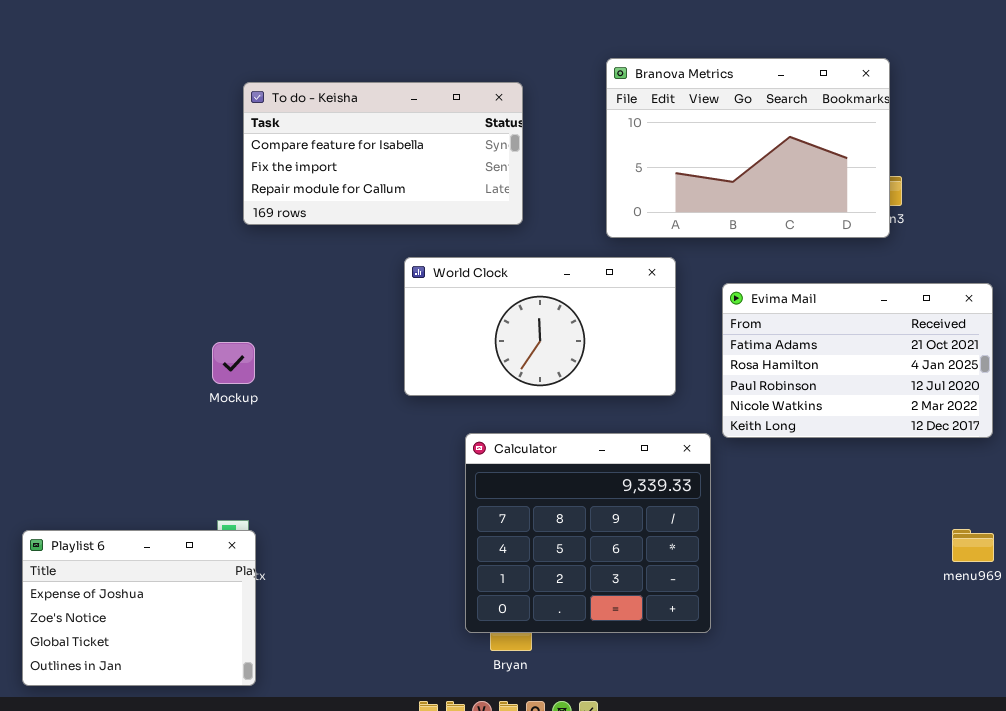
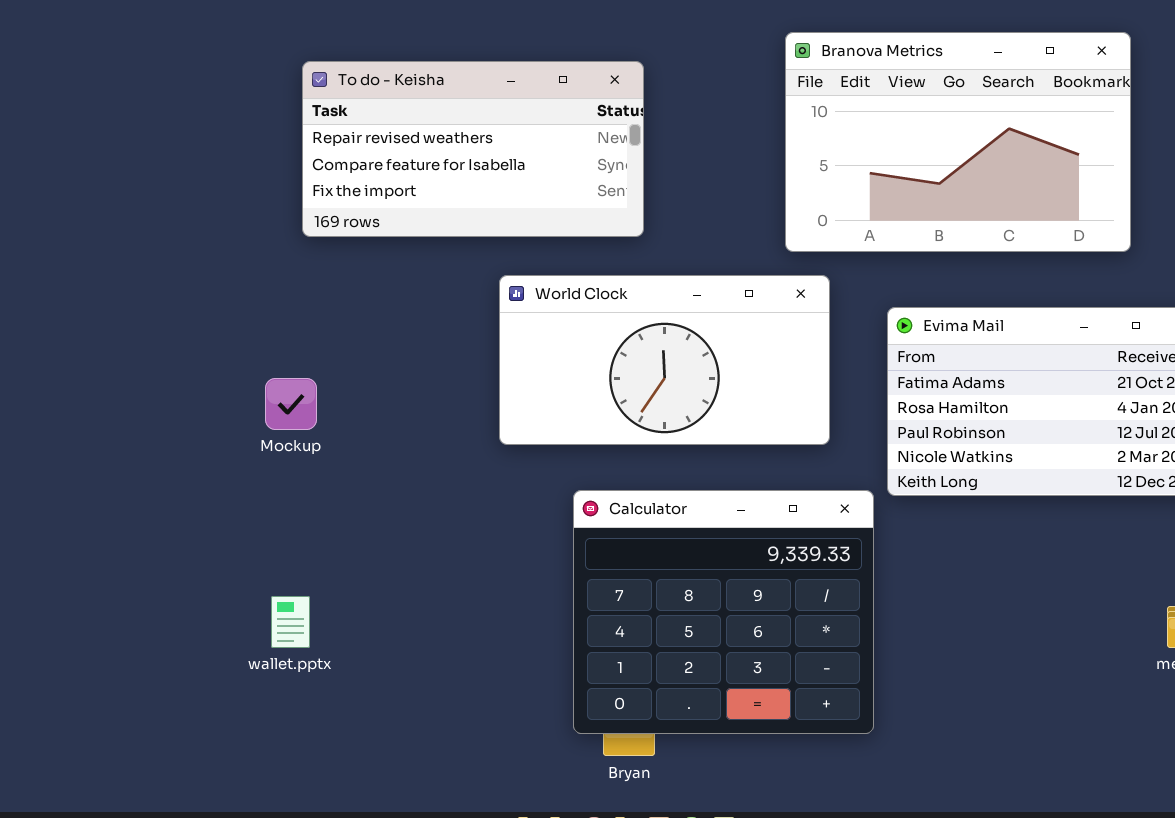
Branova Metrics: [606,58,890,238] -> [785,32,1131,252], moved
To do - Keisha: [243,82,523,225] -> [302,61,644,237], scrolled up 1 row
Playlist 6: [22,530,256,686] -> none, closed

